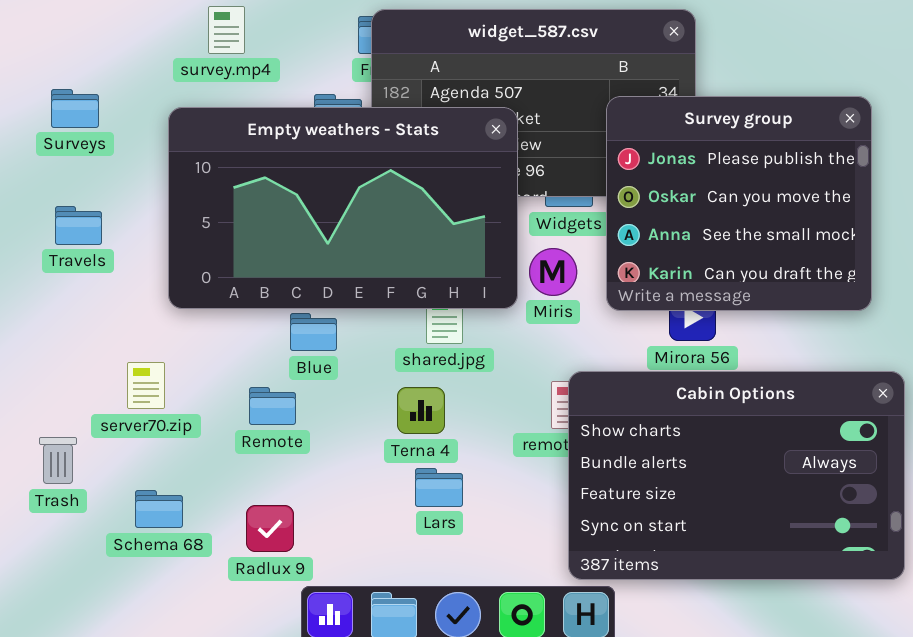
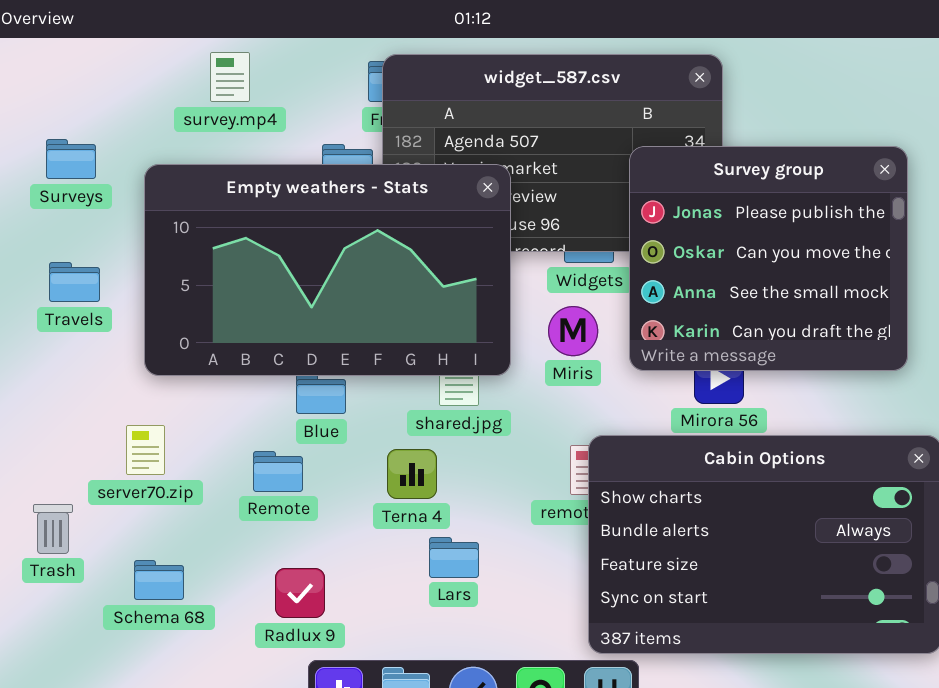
Empty weathers - Stats: [168,107,518,309] -> [144,164,511,376], moved
Terna 4: [397,387,445,434] -> [387,449,437,499], moved
Radlux 9: [246,505,294,552] -> [275,568,325,618], moved

